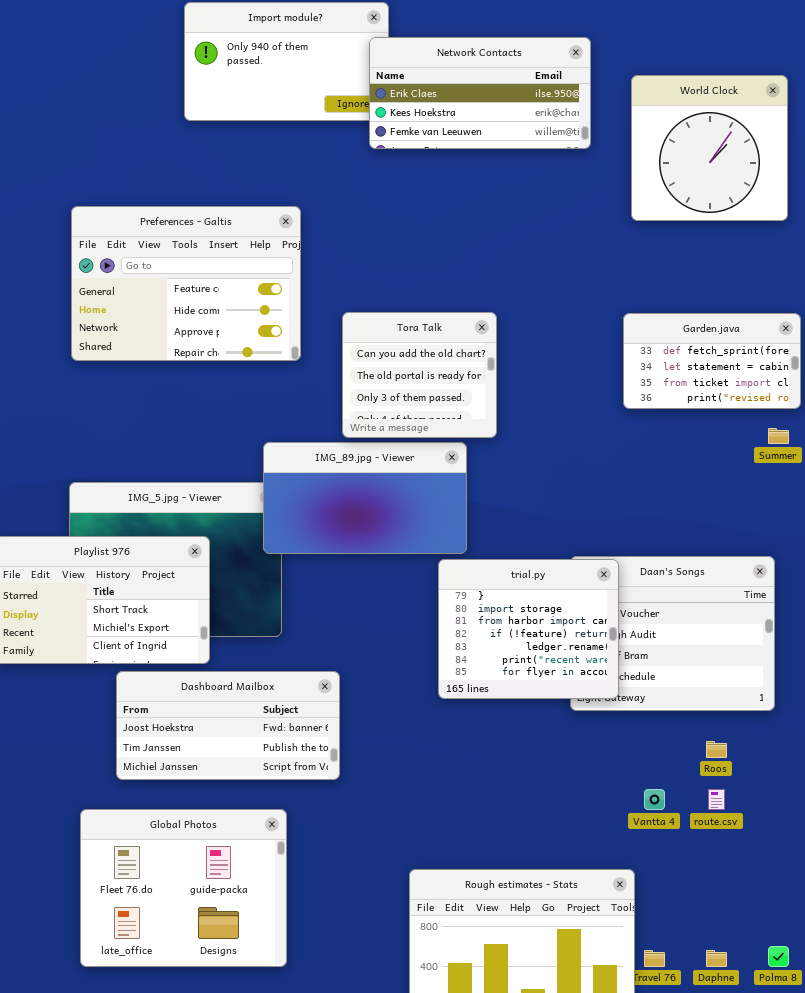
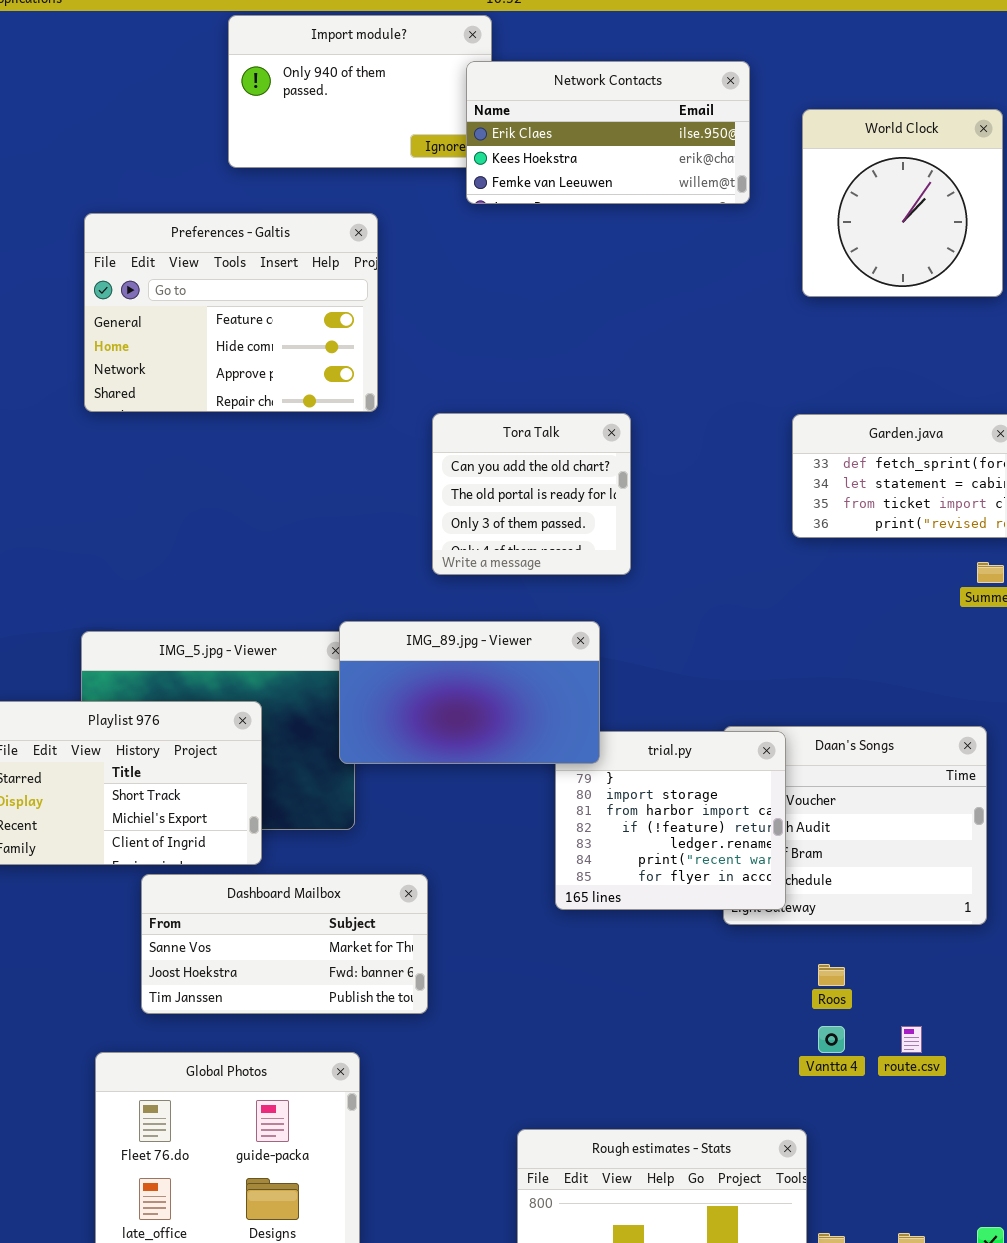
Preferences - Galtis: [71,206,301,361] -> [84,213,378,412], moved
IMG_89.jpg - Viewer: [263,442,467,554] -> [339,621,600,764], moved
Dashboard Mailbox: [116,671,340,780] -> [141,874,428,1014], scrolled up 1 row
Roos: [706,741,727,758] -> [818,964,845,986], moved

